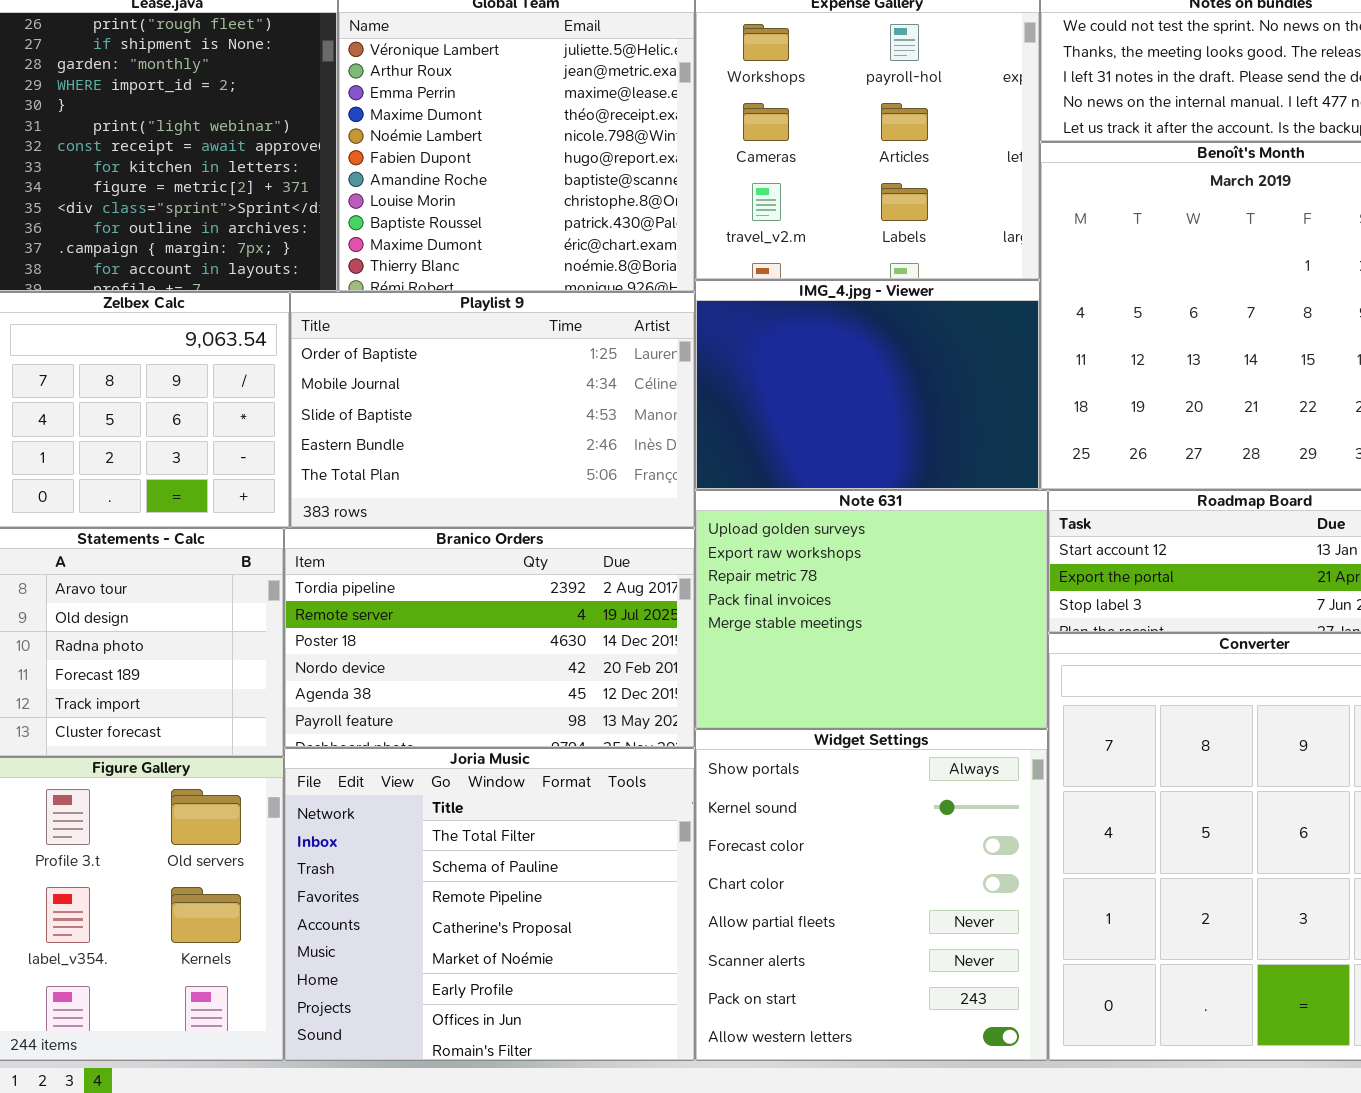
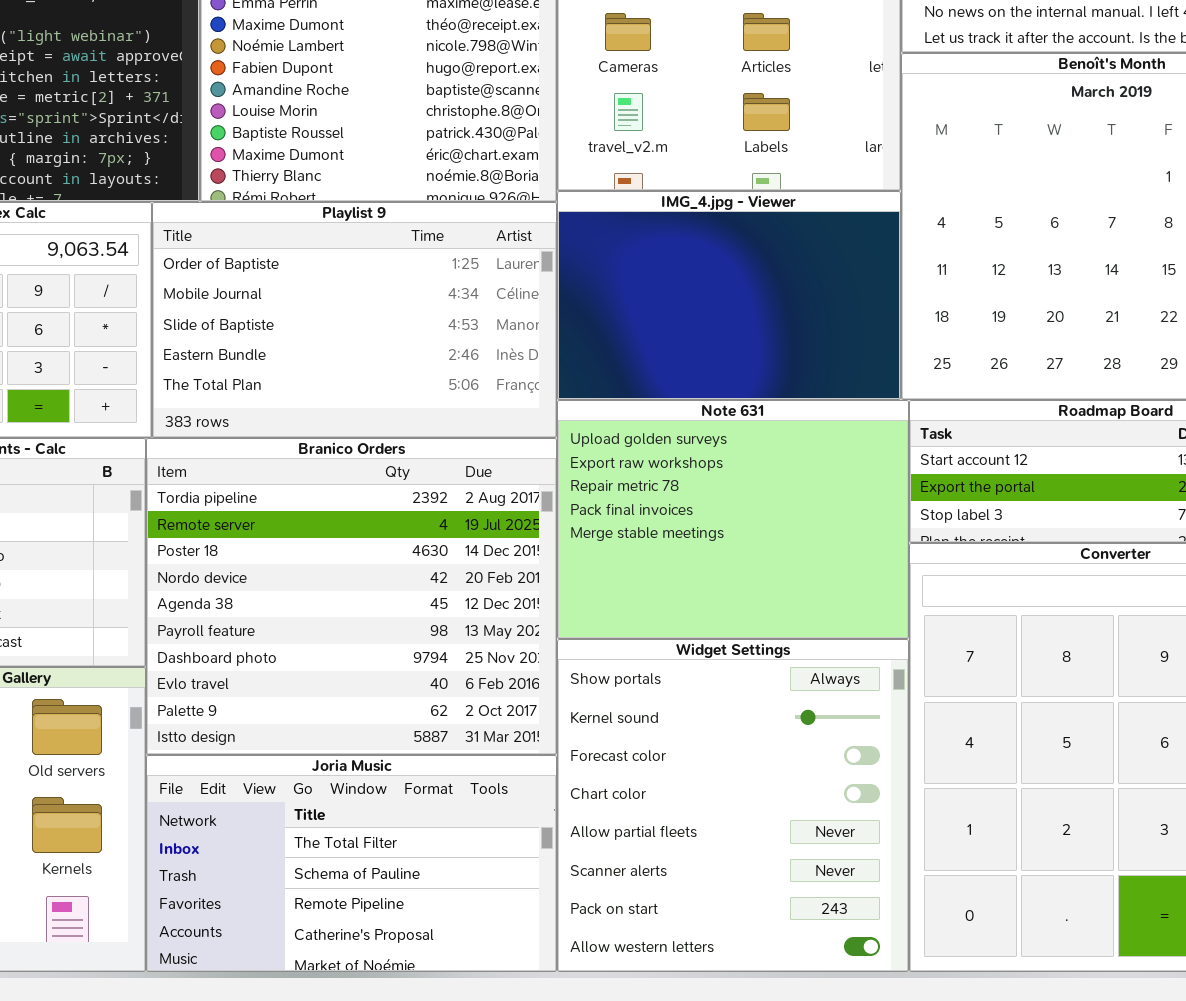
Branico Orders: [284,528,695,748] -> [146,438,557,755], resized
Joria Music: [284,748,695,1061] -> [146,755,557,972], resized

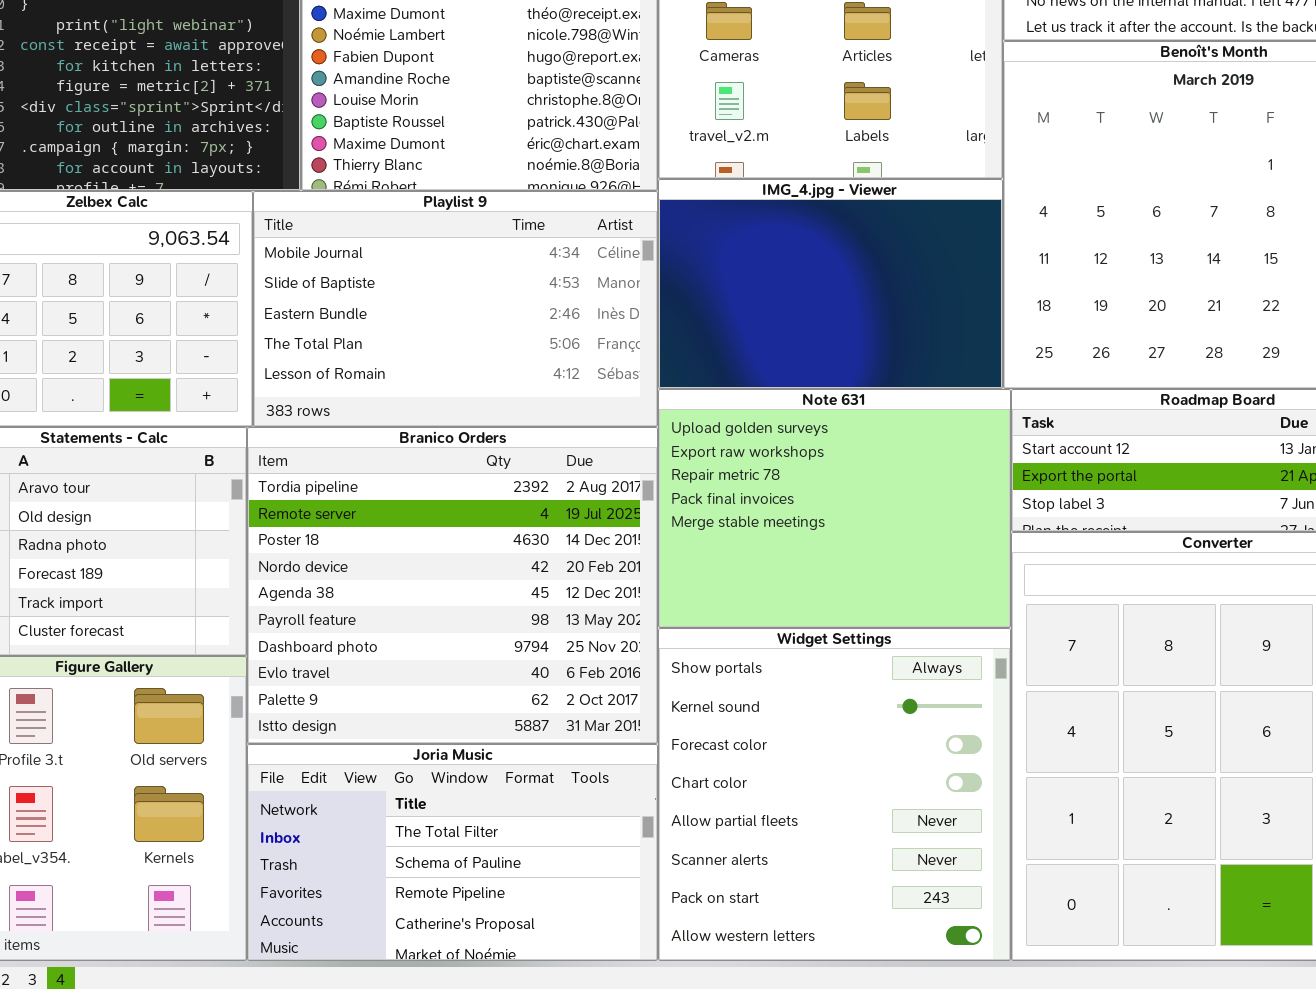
Playlist 9: [152,202,557,438] -> [253,191,658,427], scrolled down 1 row

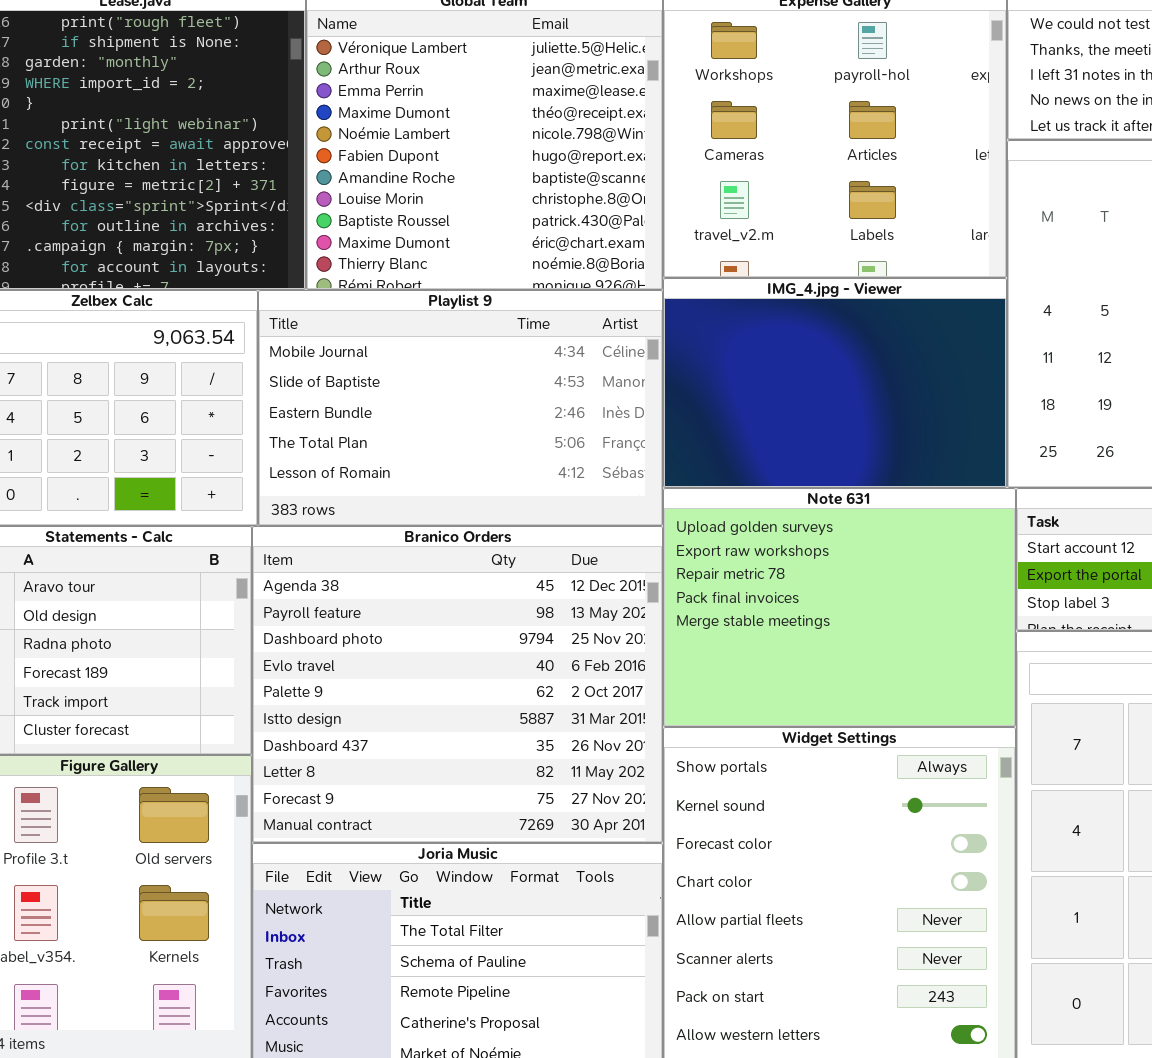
Branico Orders: [247,427,658,744] -> [252,526,663,843], scrolled down 4 rows

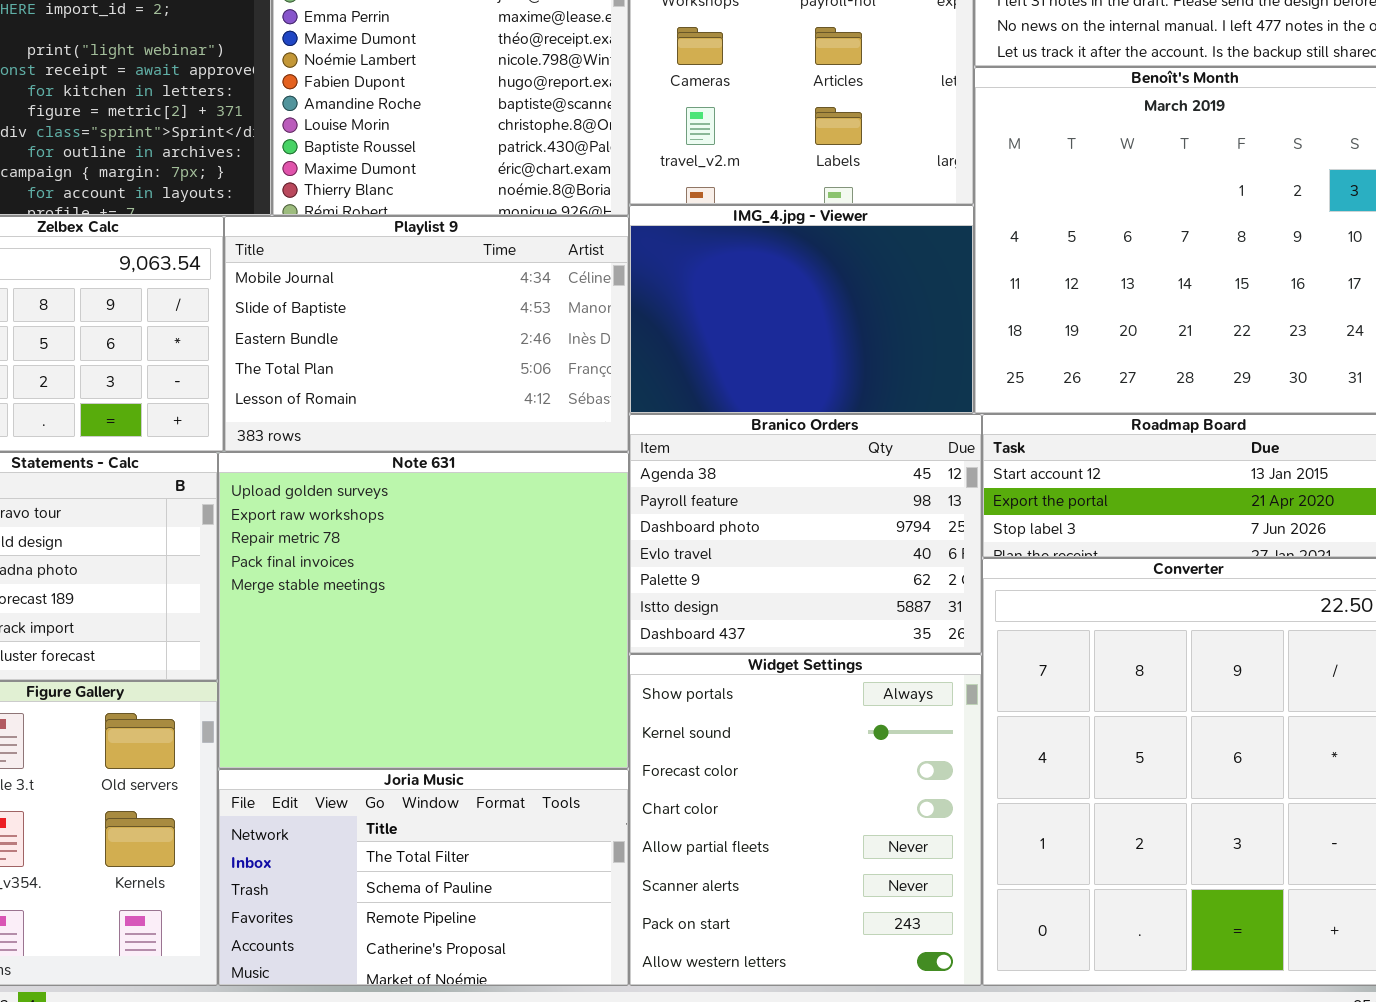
Note 631: [663,488,1016,727] -> [218,452,629,769], moved, resized
Branico Orders: [252,526,663,843] -> [629,414,982,654], moved, resized

